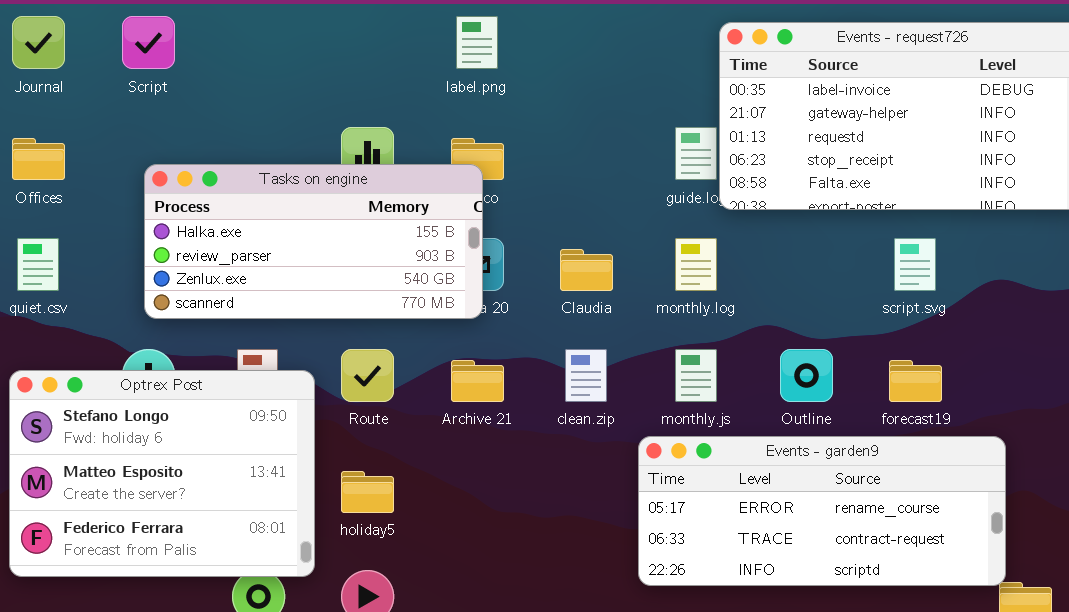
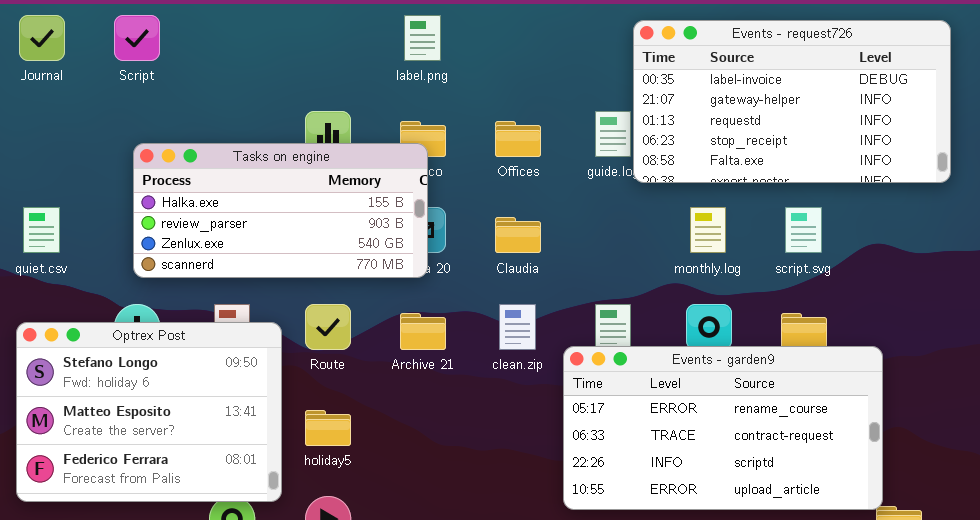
Offices: [12,138,65,180] -> [495,121,541,157], moved
monthly.log: [675,238,717,291] -> [690,207,726,253], moved
Events - garden9: [638,436,1006,586] -> [563,346,883,510], resized

